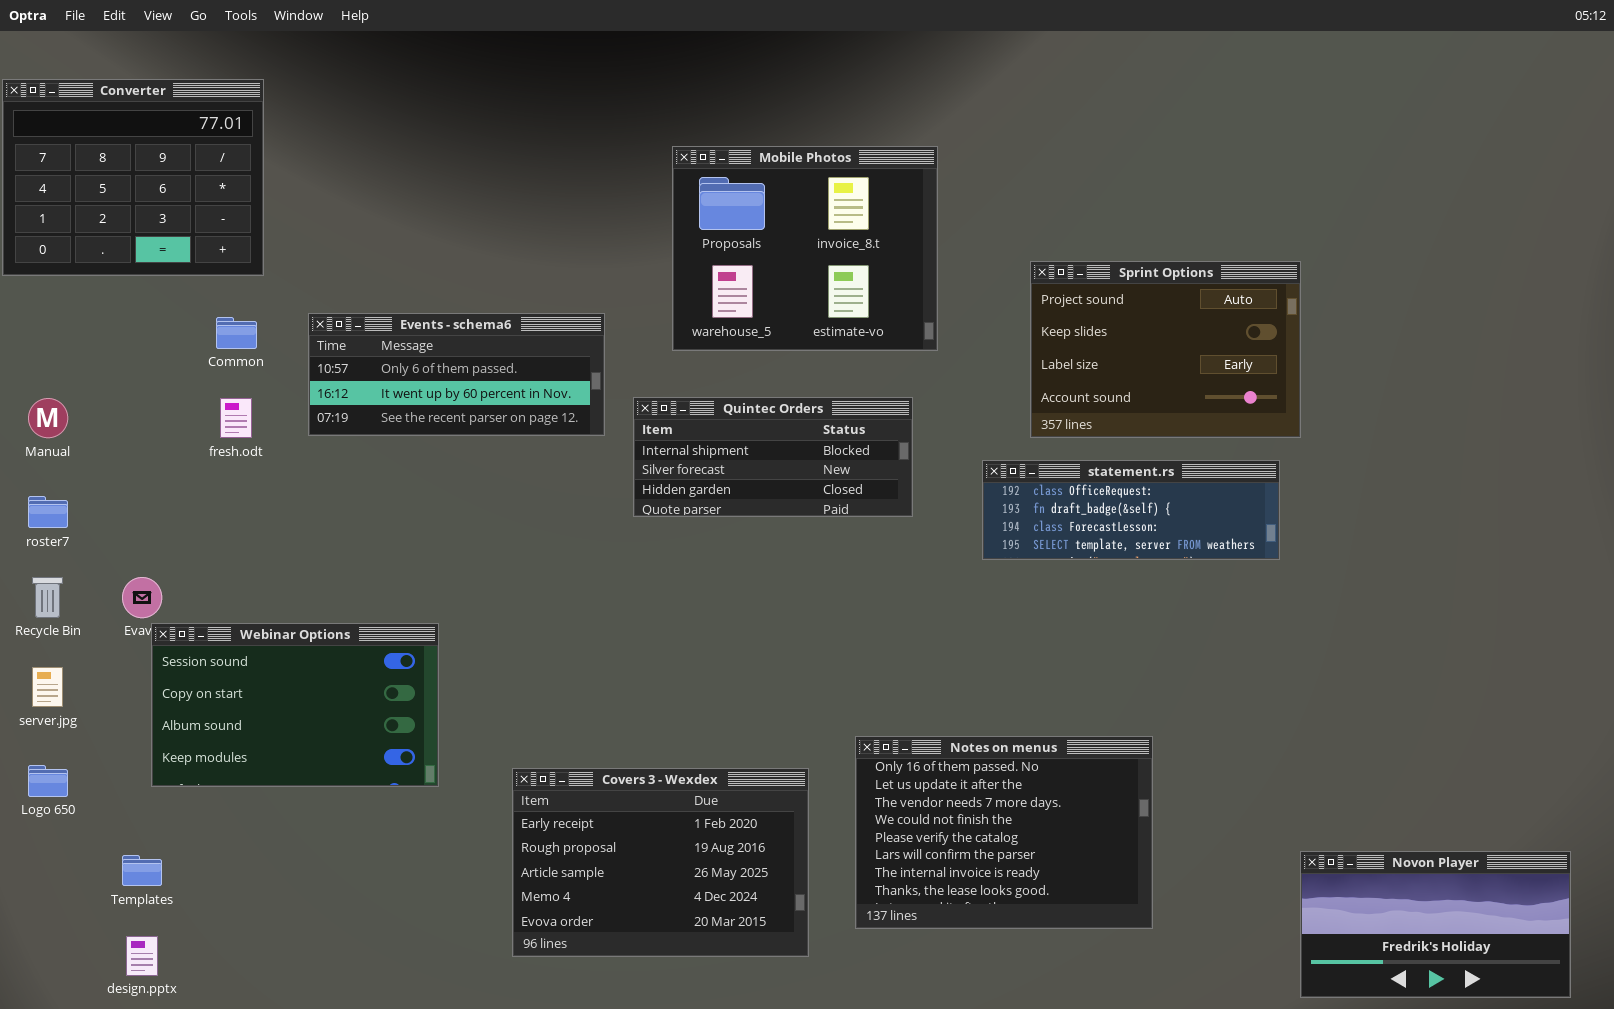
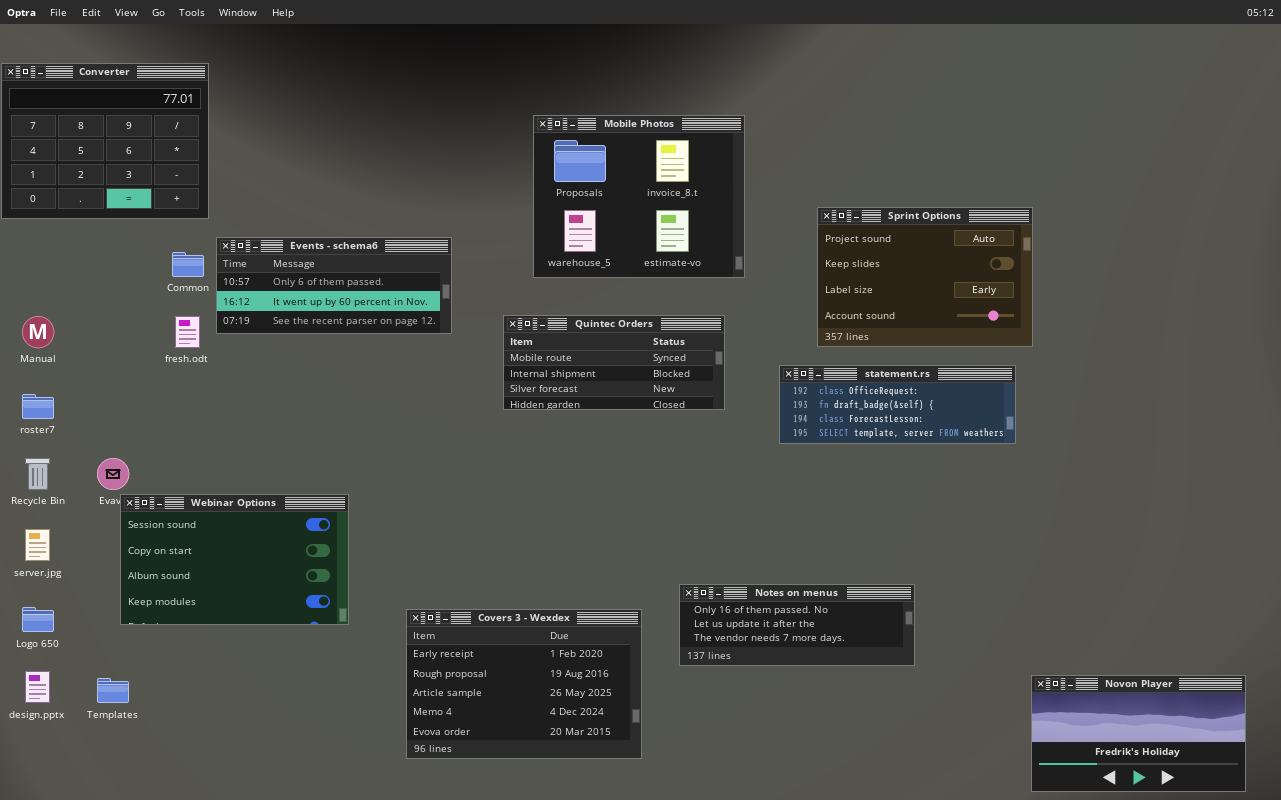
Events - schema6: [308,313,605,436] -> [216,237,452,334], moved
Quintec Orders: [633,397,913,517] -> [503,315,725,410], scrolled up 1 row
Notes on menus: [855,736,1153,929] -> [679,584,915,666], resized
design.pptx: [126,936,158,976] -> [25,671,50,703], moved

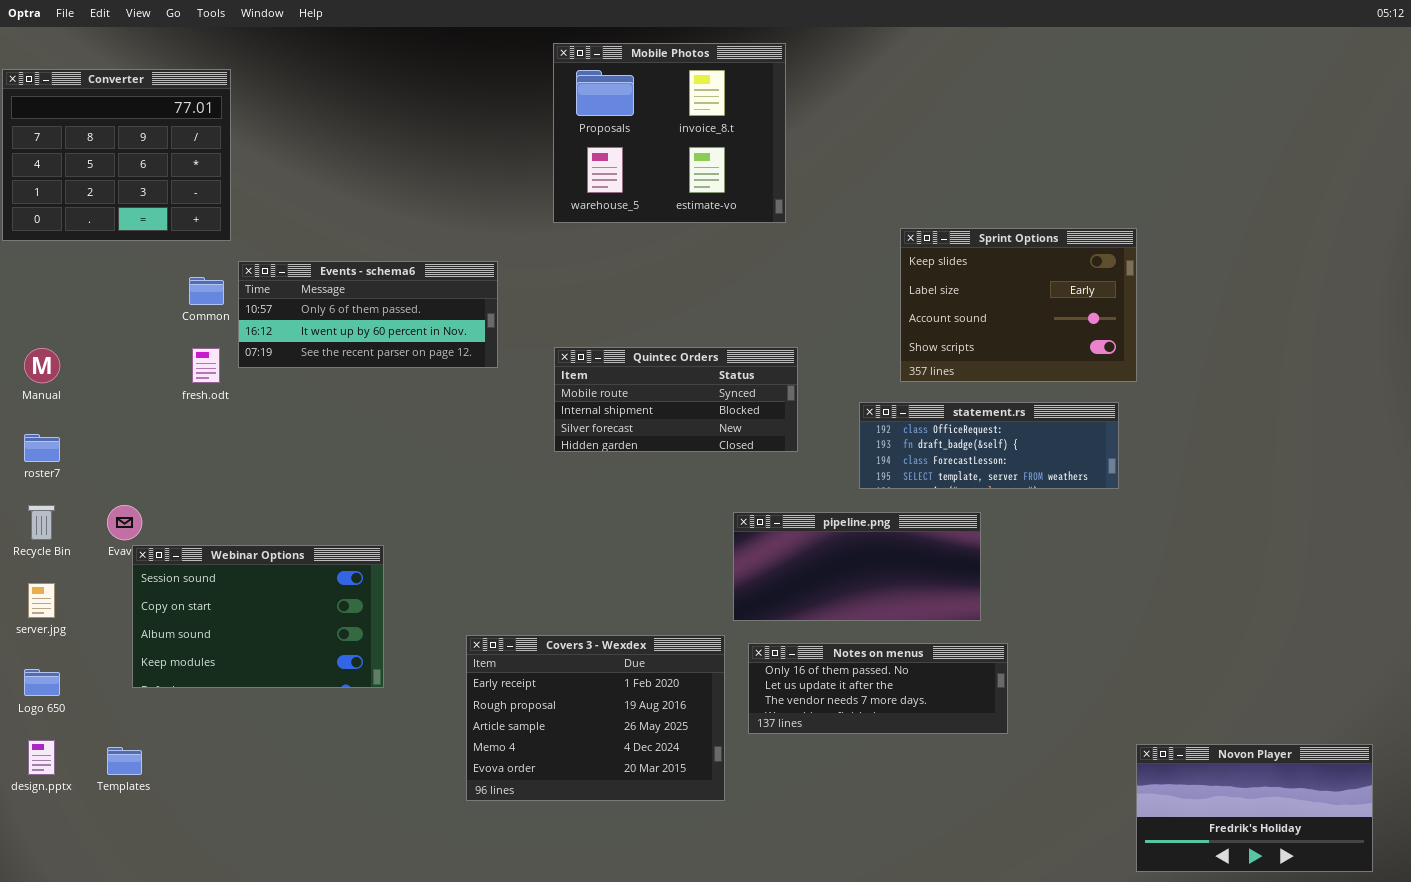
Mobile Photos: [533,115,745,278] -> [553,43,786,223], moved
Sprint Options: [817,207,1033,347] -> [900,228,1137,382], scrolled down 1 row
pipeline.png: none -> [733,512,981,621], opened
Covers 3 - Wexdex: [406,609,642,759] -> [466,635,725,801], moved

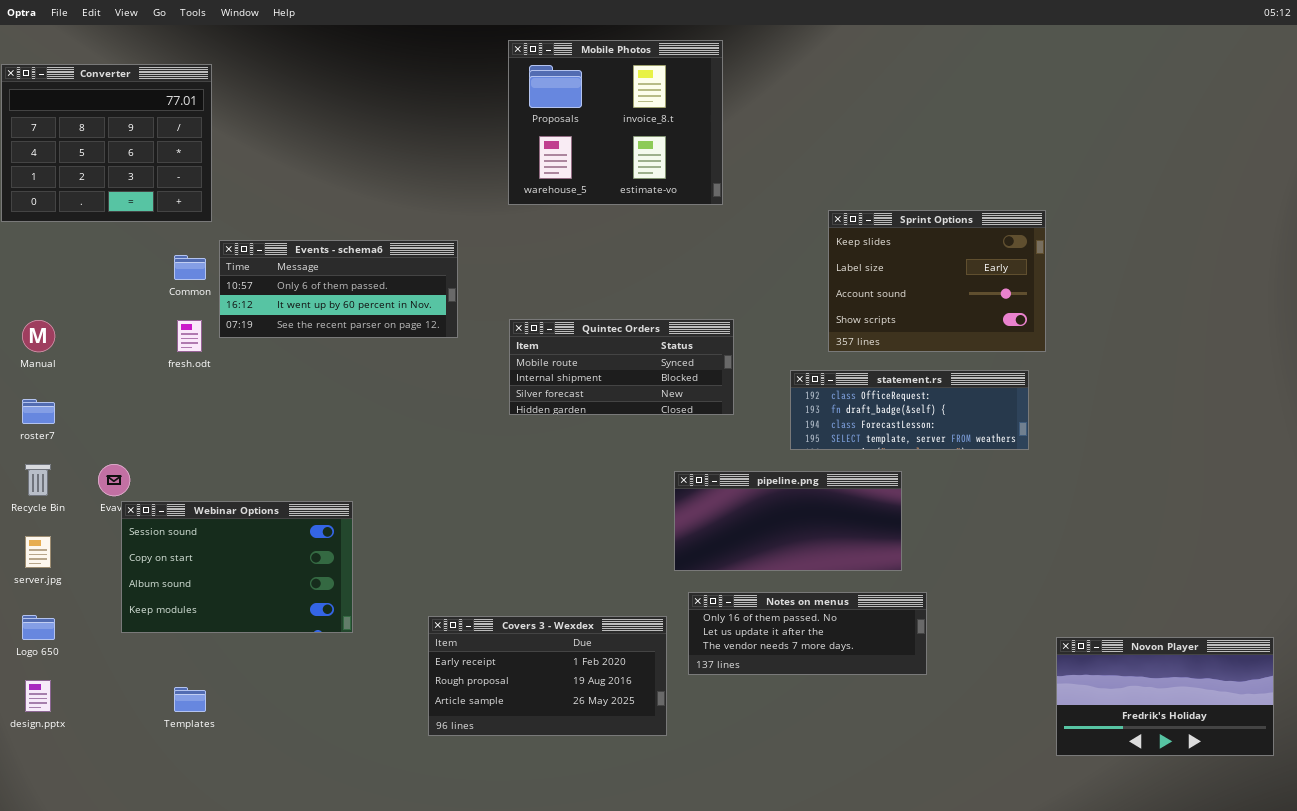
Covers 3 - Wexdex: [466,635,725,801] -> [428,616,667,736], resized
Novon Player: [1136,744,1373,872] -> [1056,637,1274,756], moved
Templates: [107,747,142,775] -> [174,687,206,712], moved

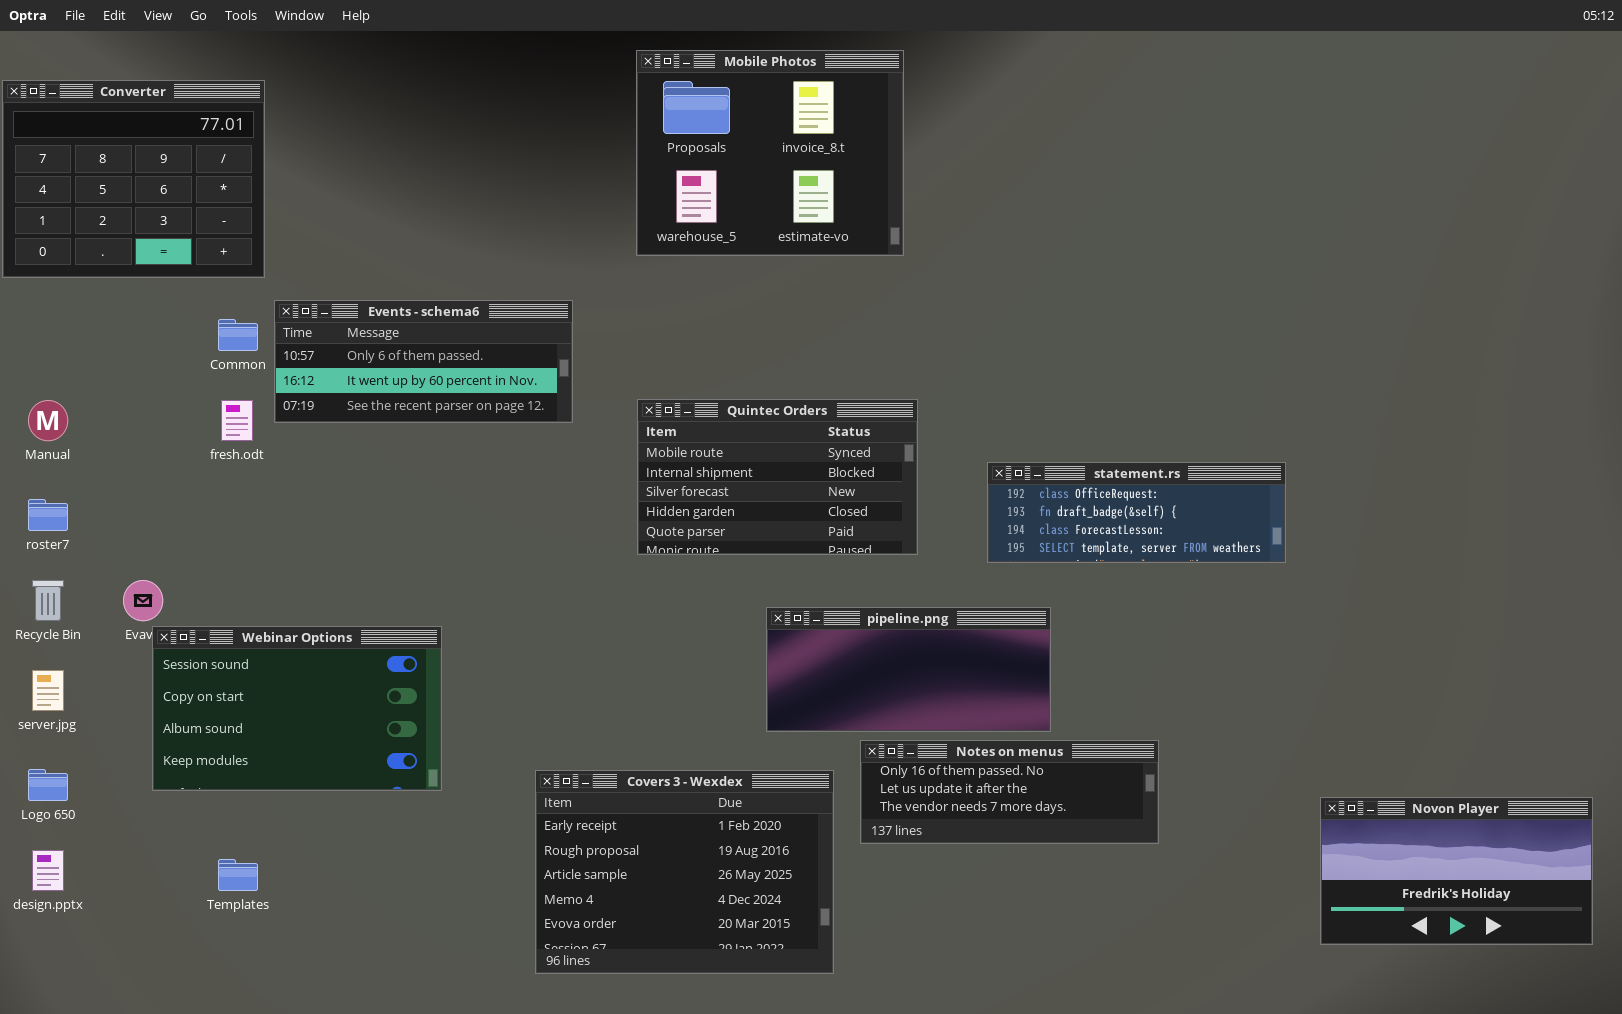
Sprint Options: [828,210,1046,352] -> none, closed
Quintec Orders: [509,319,734,415] -> [637,399,918,555], resized
pipeline.png: [674,471,902,571] -> [766,607,1051,732], moved
Covers 3 - Wexdex: [428,616,667,736] -> [535,770,834,974], resized

